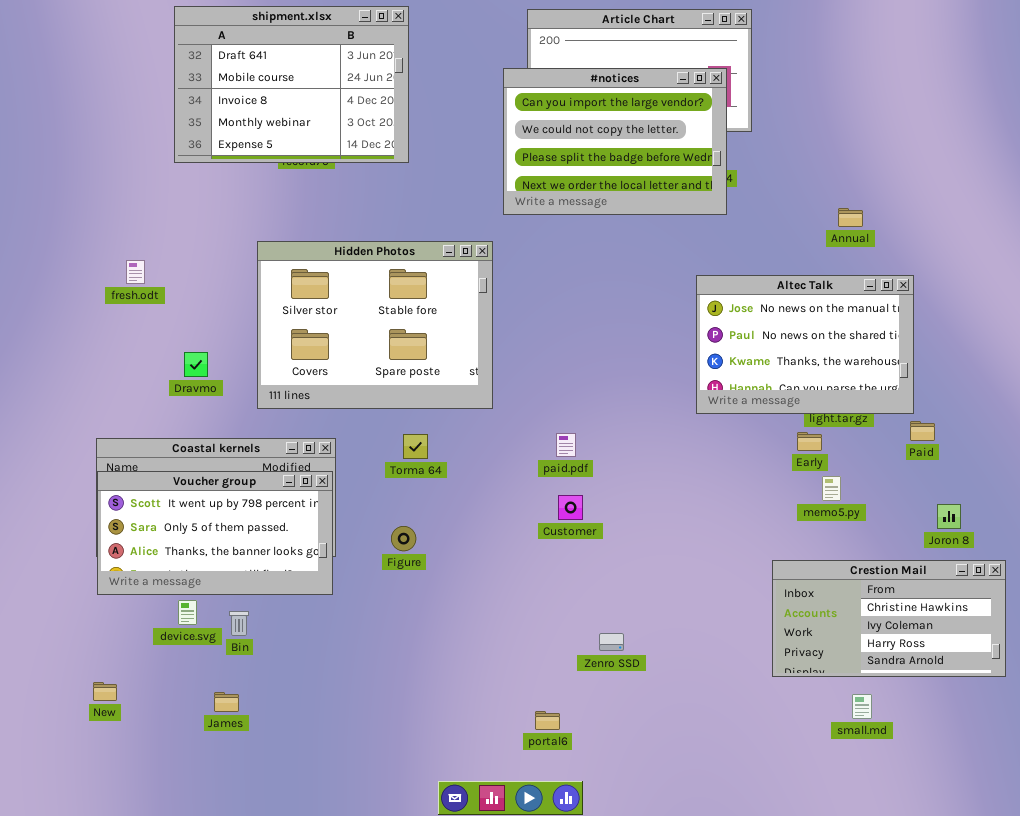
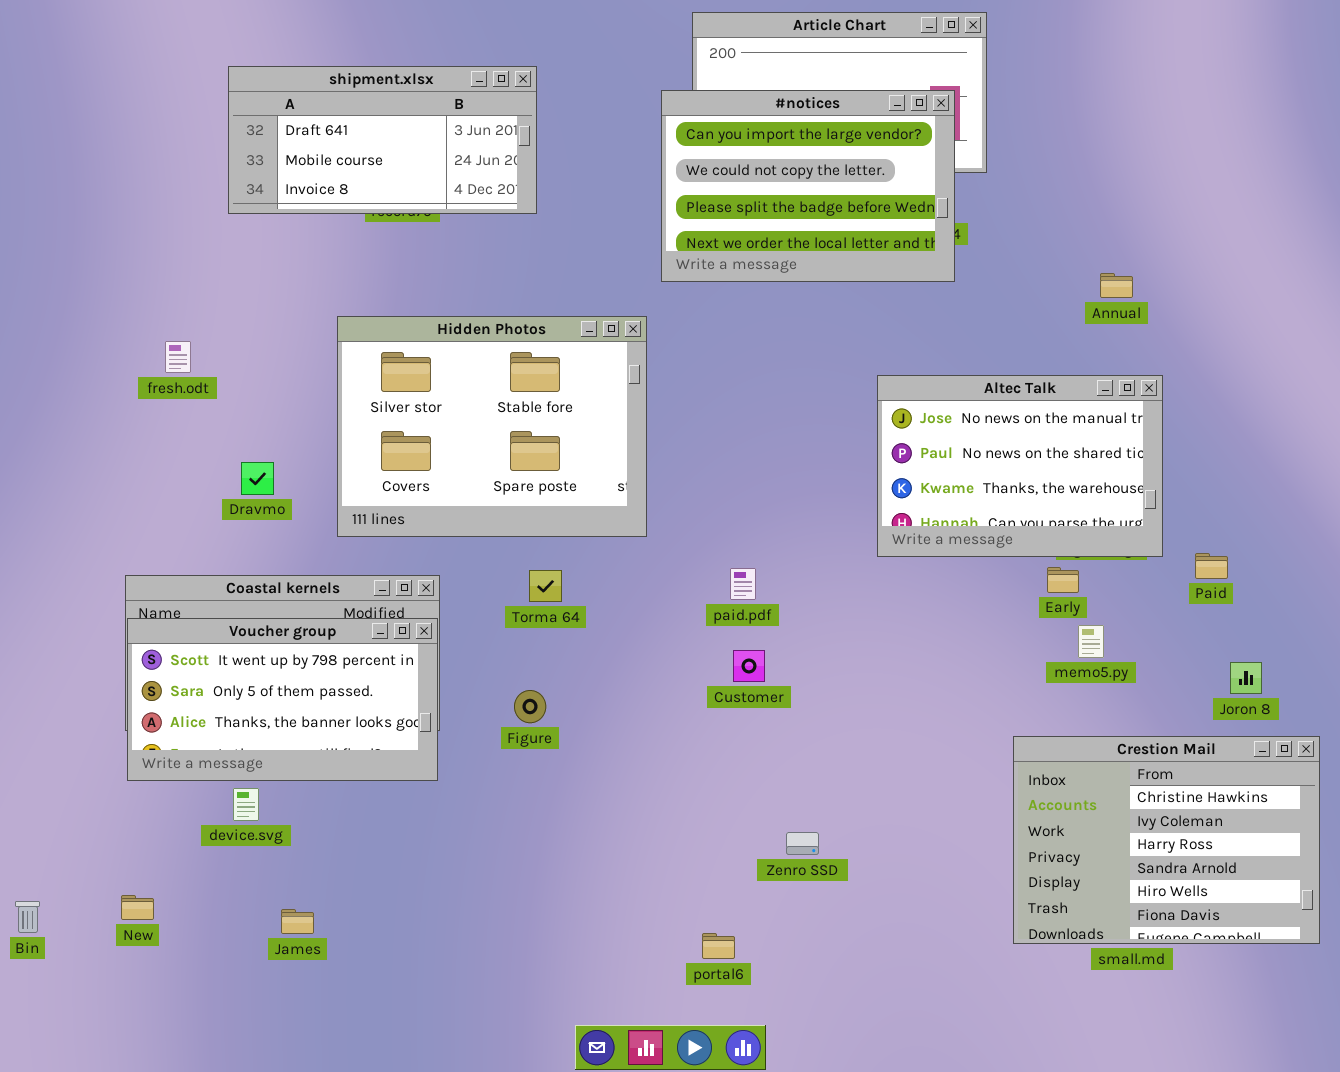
shipment.xlsx: [174,6,409,163] -> [228,66,537,214], resized
Altec Talk: [696,275,914,414] -> [877,375,1163,557], moved
Crestion Mail: [772,560,1006,677] -> [1013,736,1320,944], resized
Bin: [229,611,249,636] -> [15,901,40,933], moved

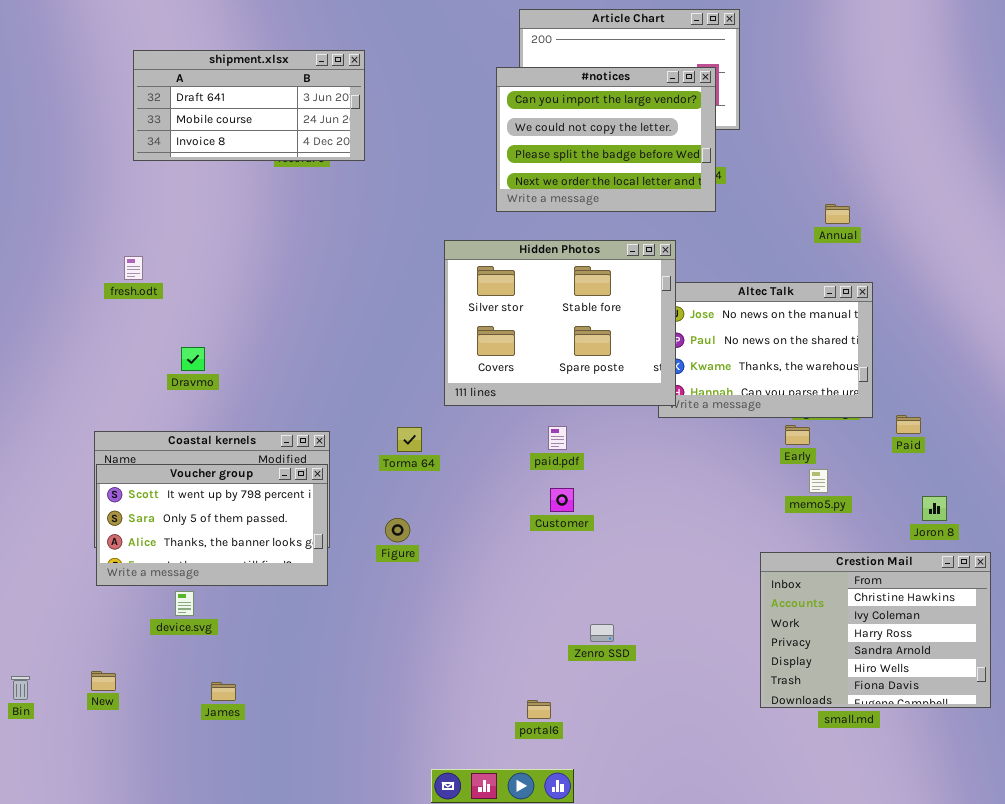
shipment.xlsx: [228,66,537,214] -> [133,50,365,161], moved
Hidden Photos: [337,316,647,537] -> [444,240,676,406], moved

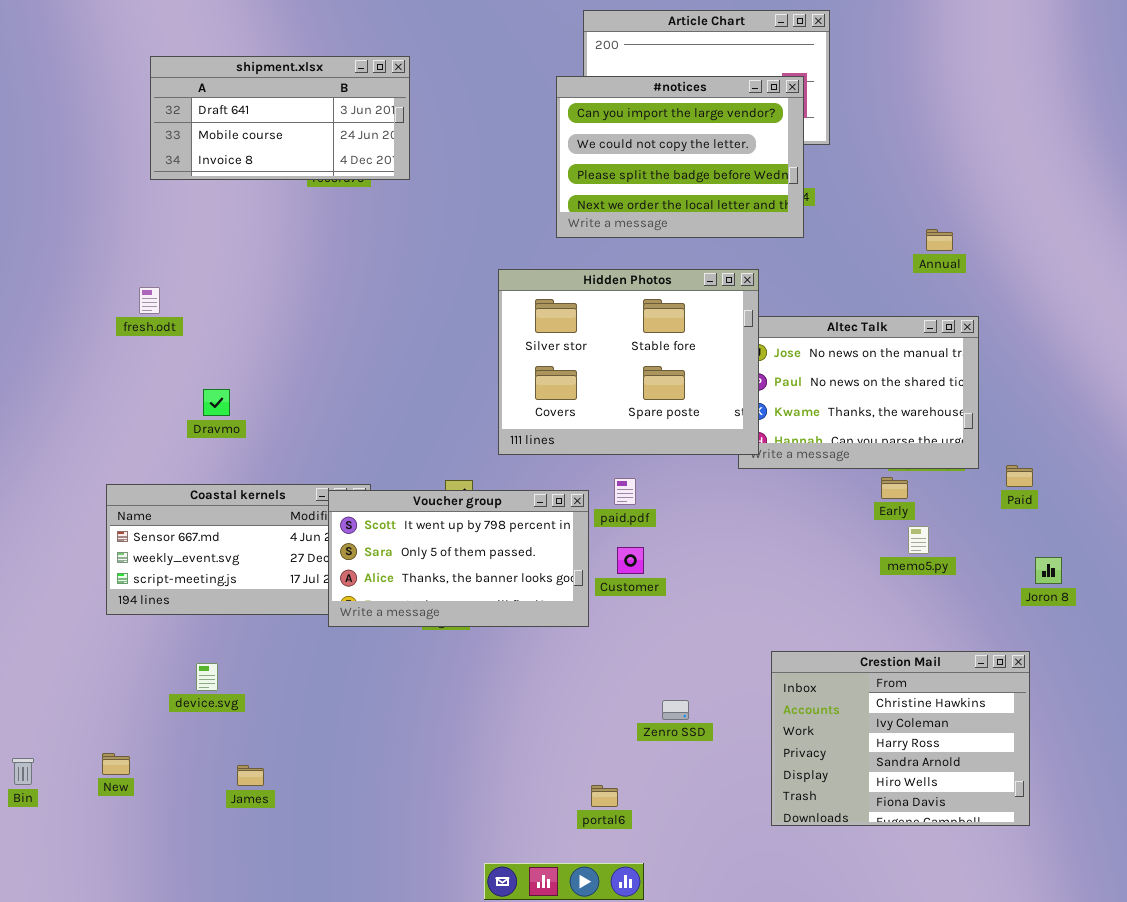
Voucher group: [96,464,328,586] -> [328,490,589,627], moved
Crestion Mail: [760,552,991,708] -> [771,651,1030,826], moved

